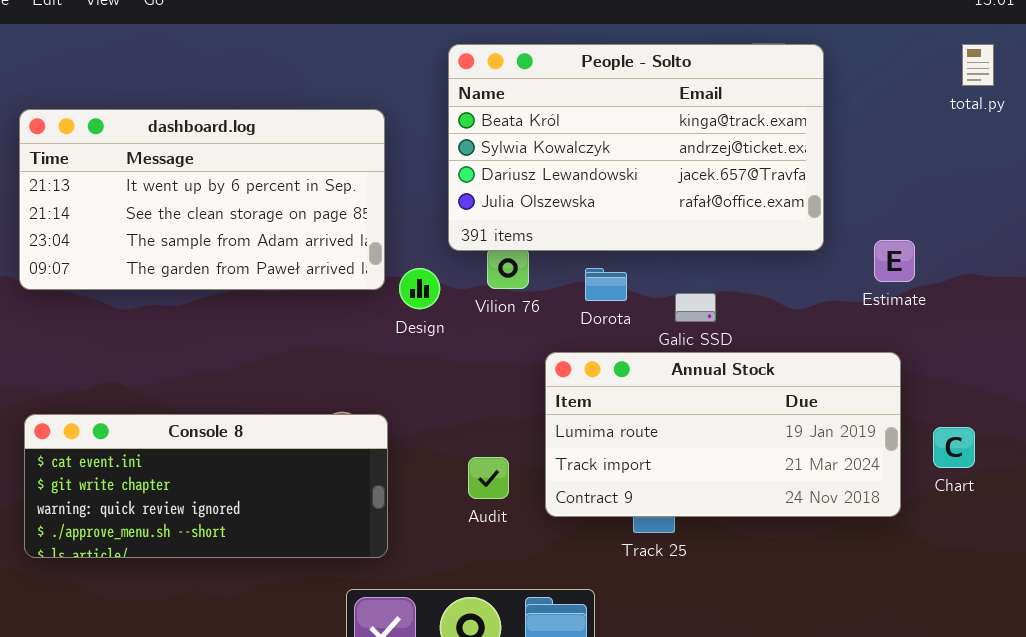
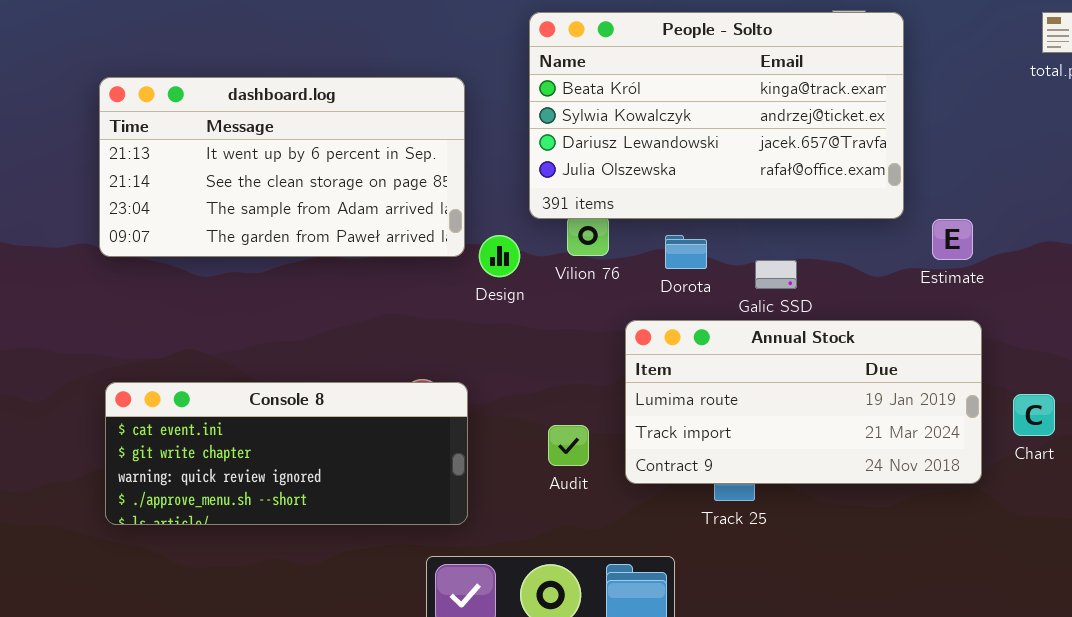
Estimate: [874,240,915,282] -> [932,219,973,260], moved

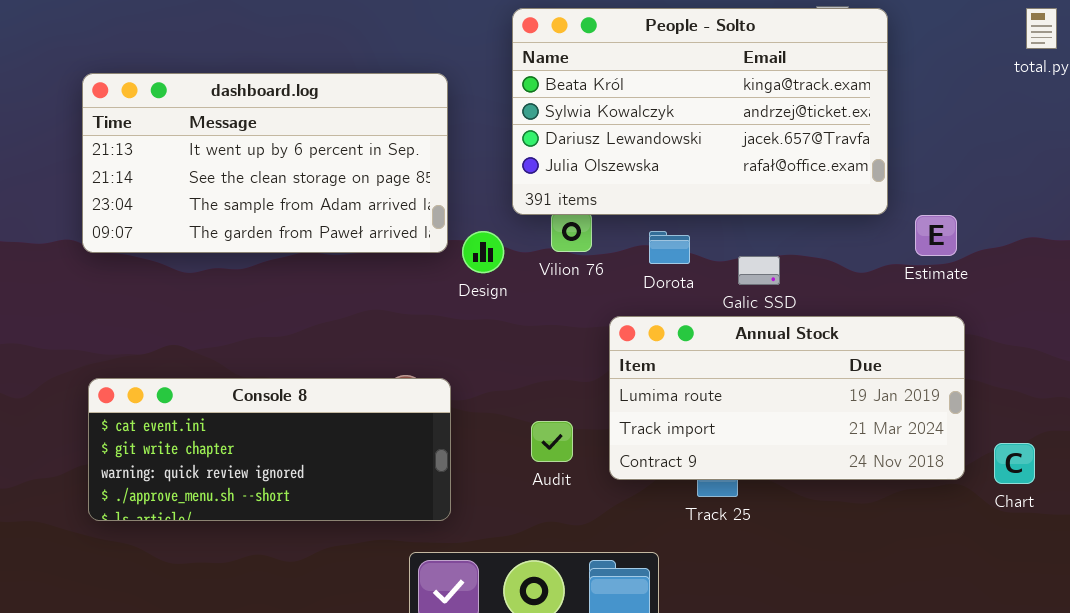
Chart: [1013,394,1055,436] -> [994,443,1035,484], moved

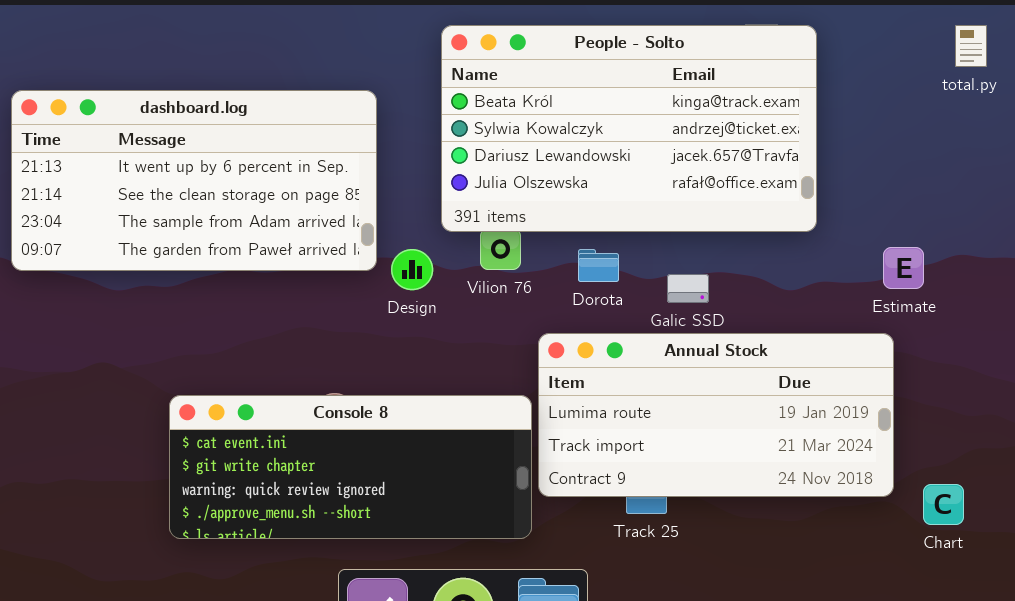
Estimate: [915,215,957,256] -> [883,247,924,289], moved
Console 8: [88,378,451,521] -> [169,395,532,539], moved
Chart: [994,443,1035,484] -> [923,484,964,525], moved

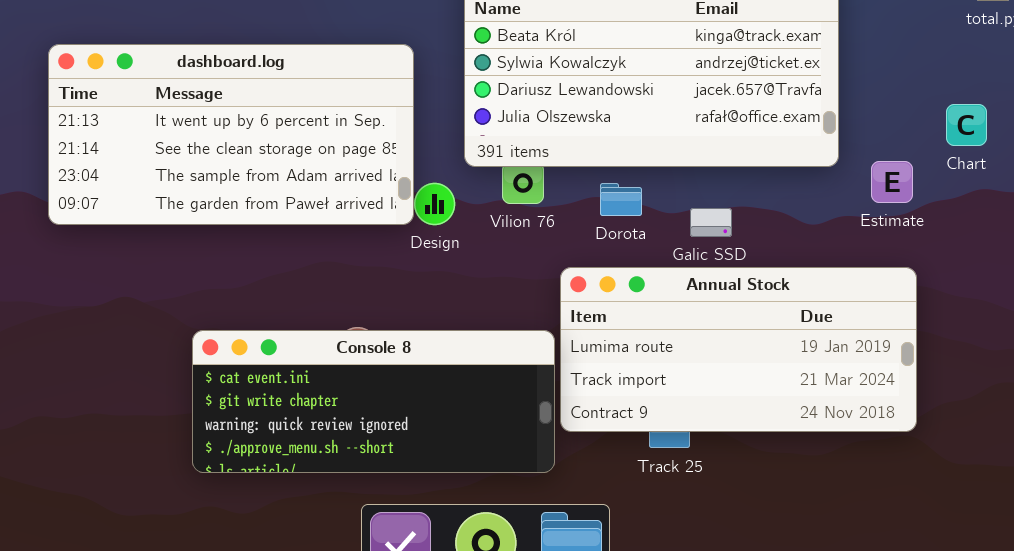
dashboard.log: [11,90,377,271] -> [48,44,414,225], moved
Estimate: [883,247,924,289] -> [871,161,913,203], moved
Chart: [923,484,964,525] -> [946,104,987,146], moved

